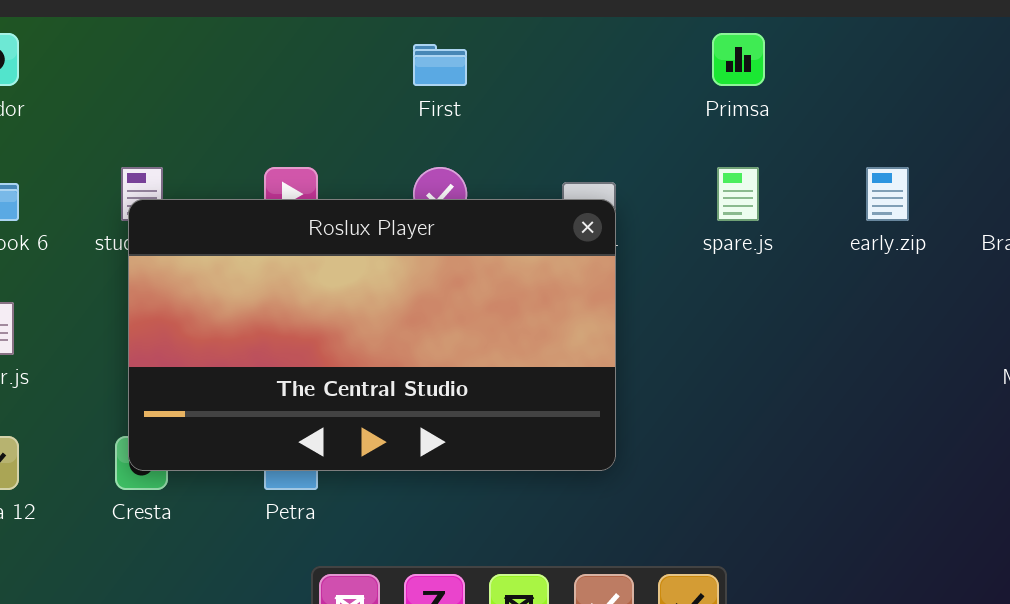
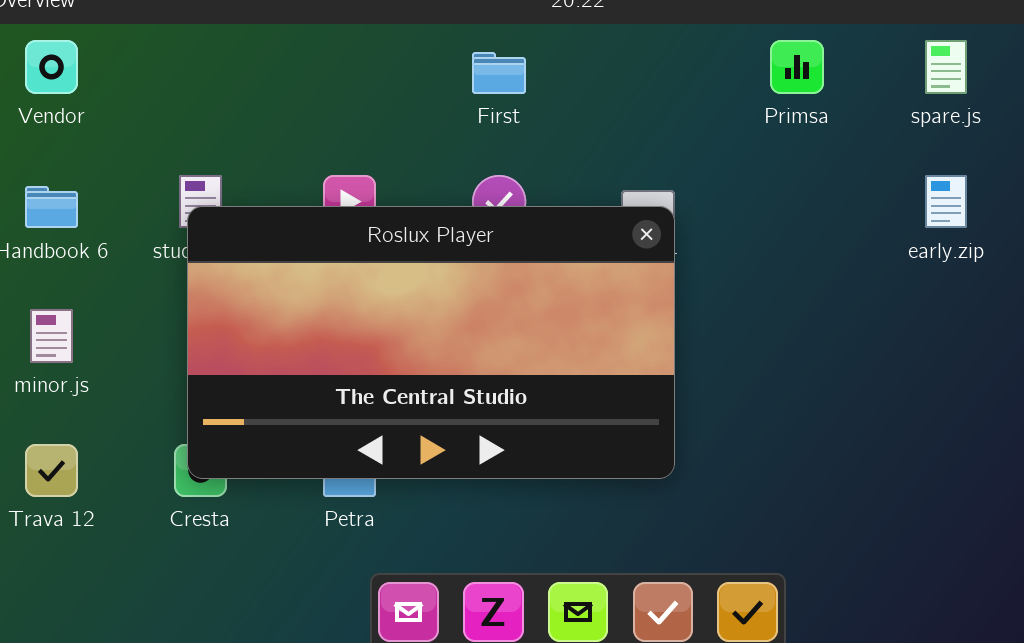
spare.js: [717,167,759,221] -> [925,40,967,94], moved

